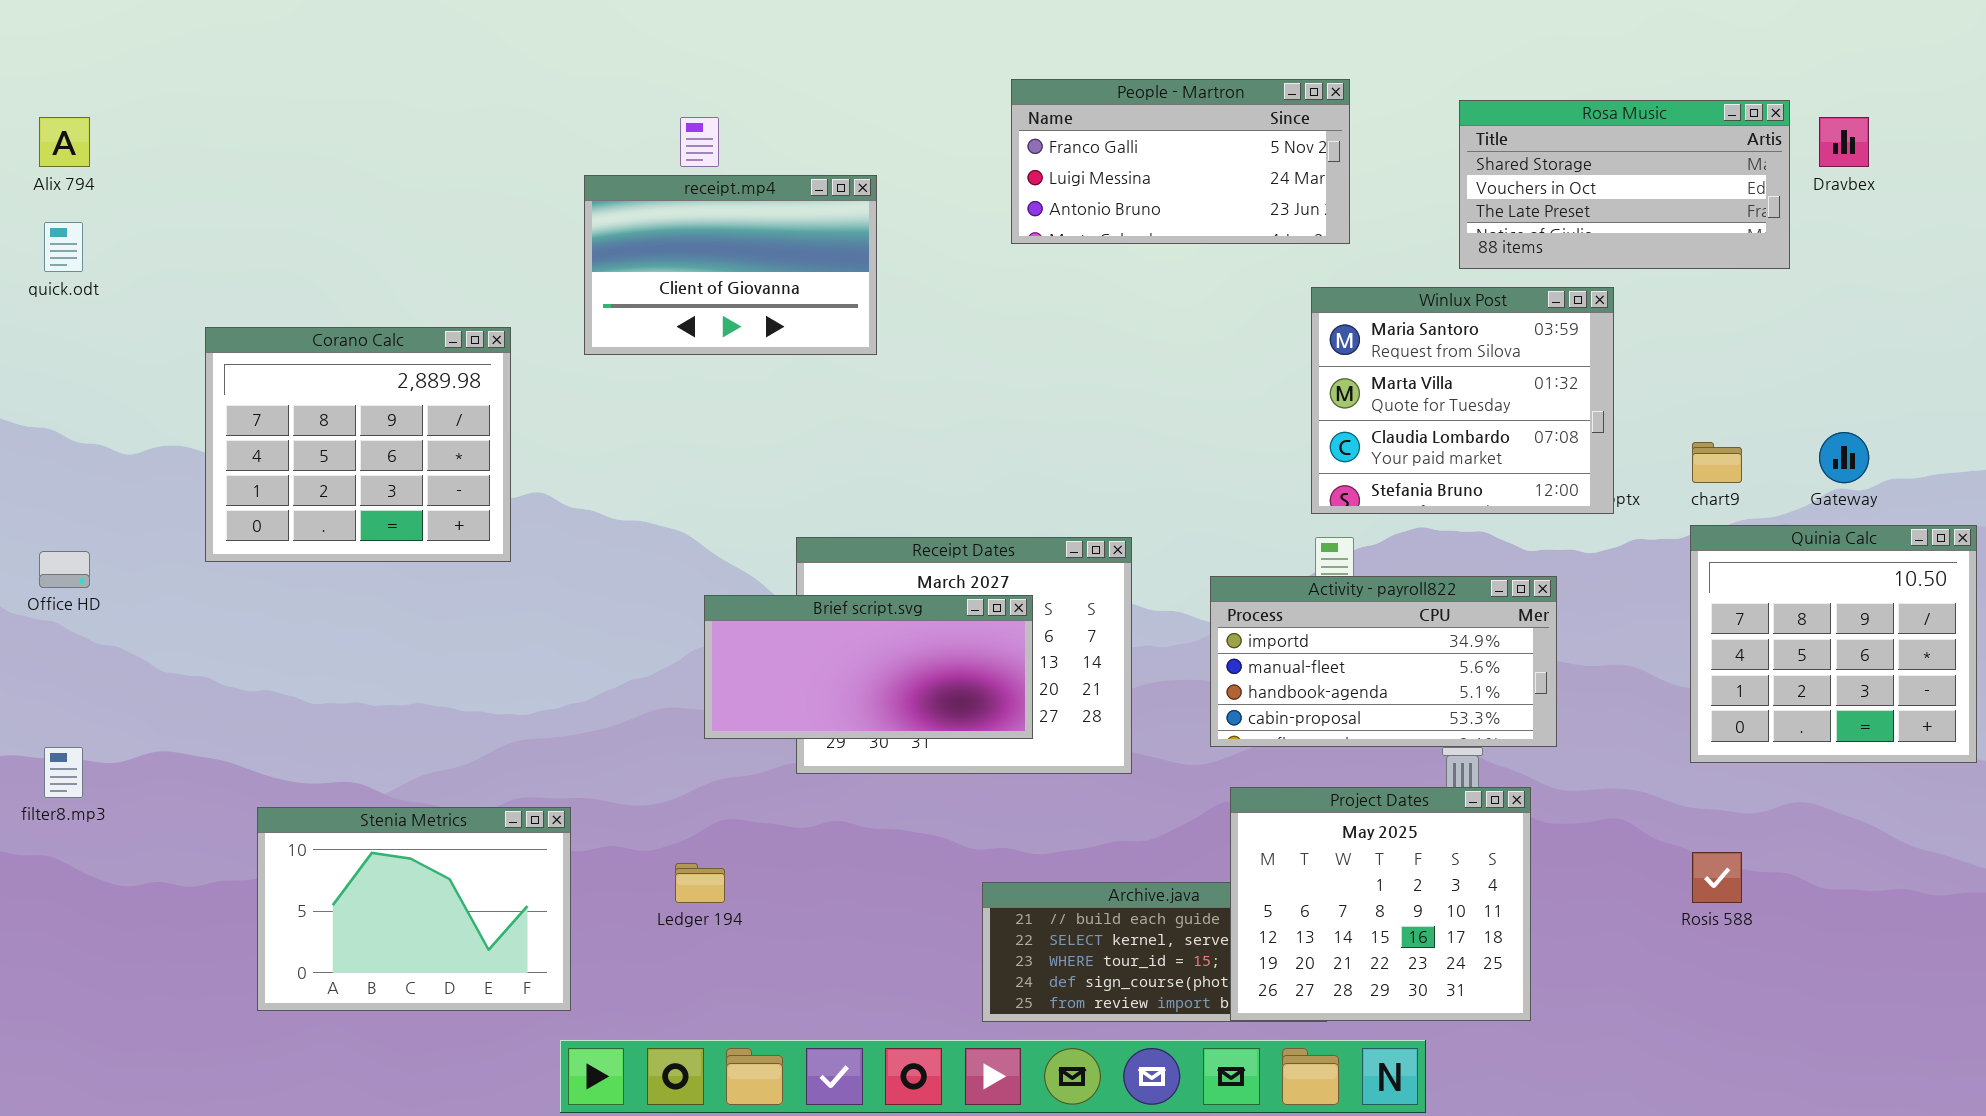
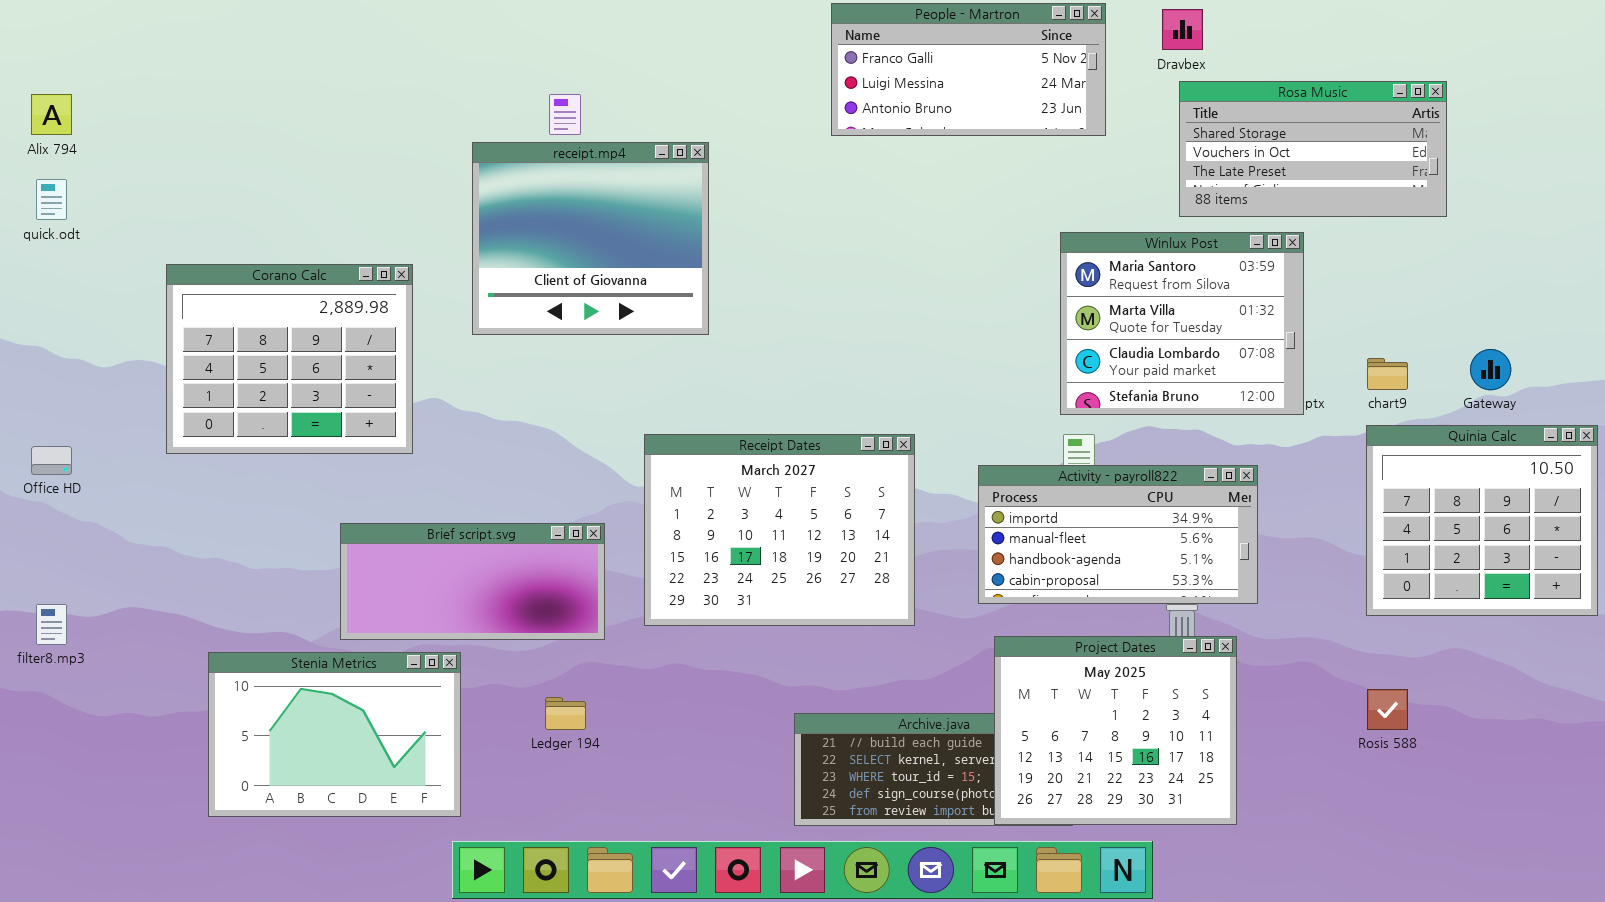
People - Martron: [1011,79,1350,244] -> [831,3,1106,136], moved
Dravbex: [1819,117,1869,167] -> [1162,9,1203,50], moved
receipt.mp4: [584,175,877,355] -> [472,142,709,335], resized
Brief script.svg: [704,595,1033,739] -> [340,523,605,640], moved

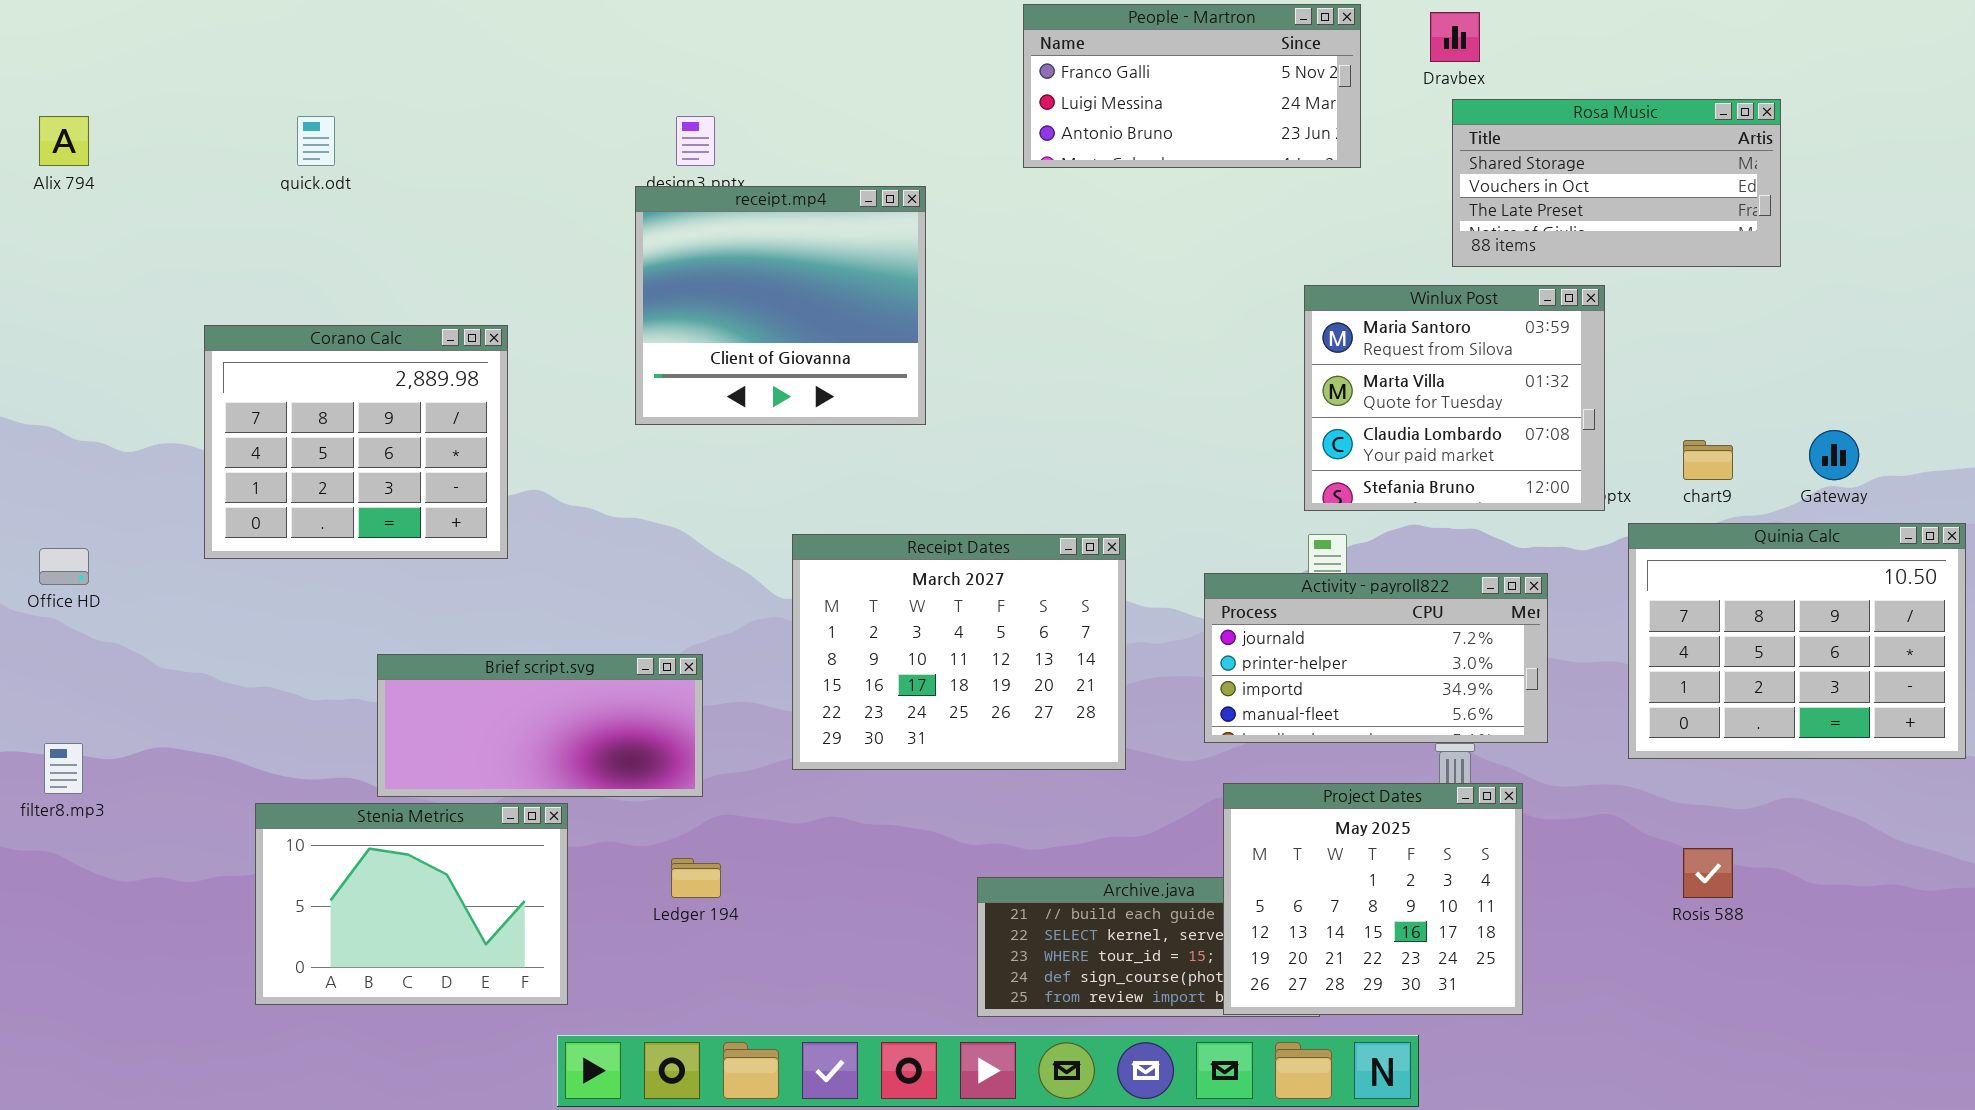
receipt.mp4: [472,142,709,335] -> [635,186,926,425], moved
quick.odt: [36,179,67,220] -> [297,116,335,166], moved
Quinia Calc: [1366,425,1598,616] -> [1628,523,1966,759], resized
Activity - payroll822: [978,465,1258,604] -> [1204,573,1548,743], scrolled up 2 rows
Brief script.svg: [340,523,605,640] -> [377,654,703,797], moved

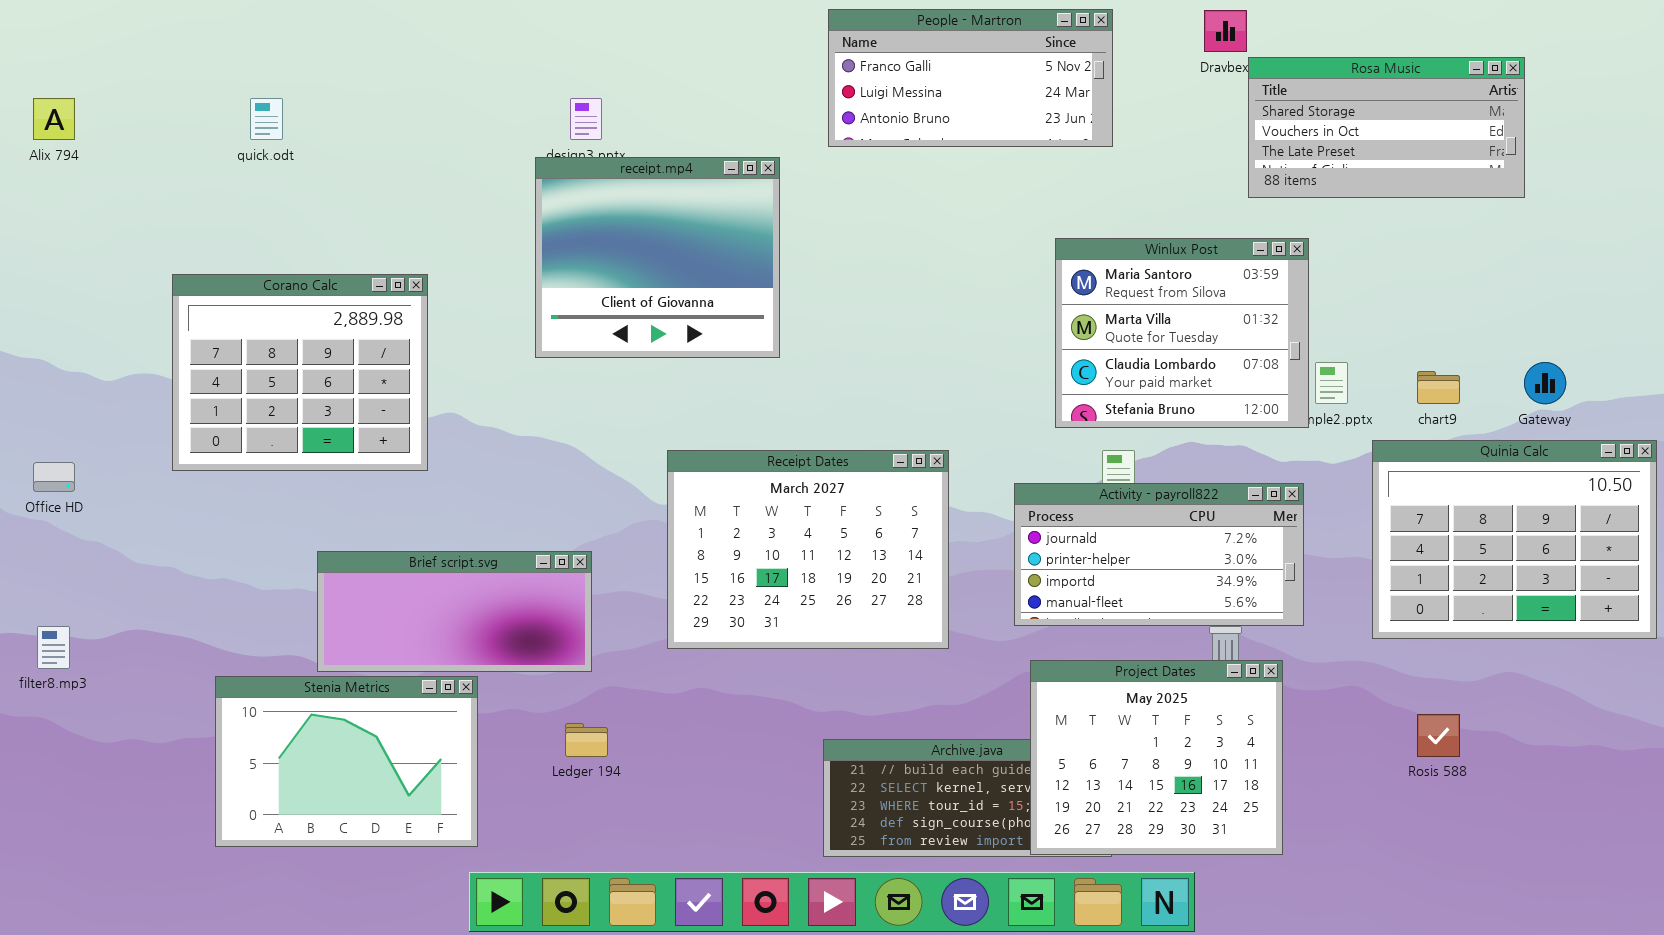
People - Martron: [1023,4,1361,168] -> [828,9,1113,147], moved
Rosa Music: [1452,99,1781,267] -> [1248,57,1525,198], moved
Winlux Post: [1304,285,1605,511] -> [1055,238,1309,428], moved

